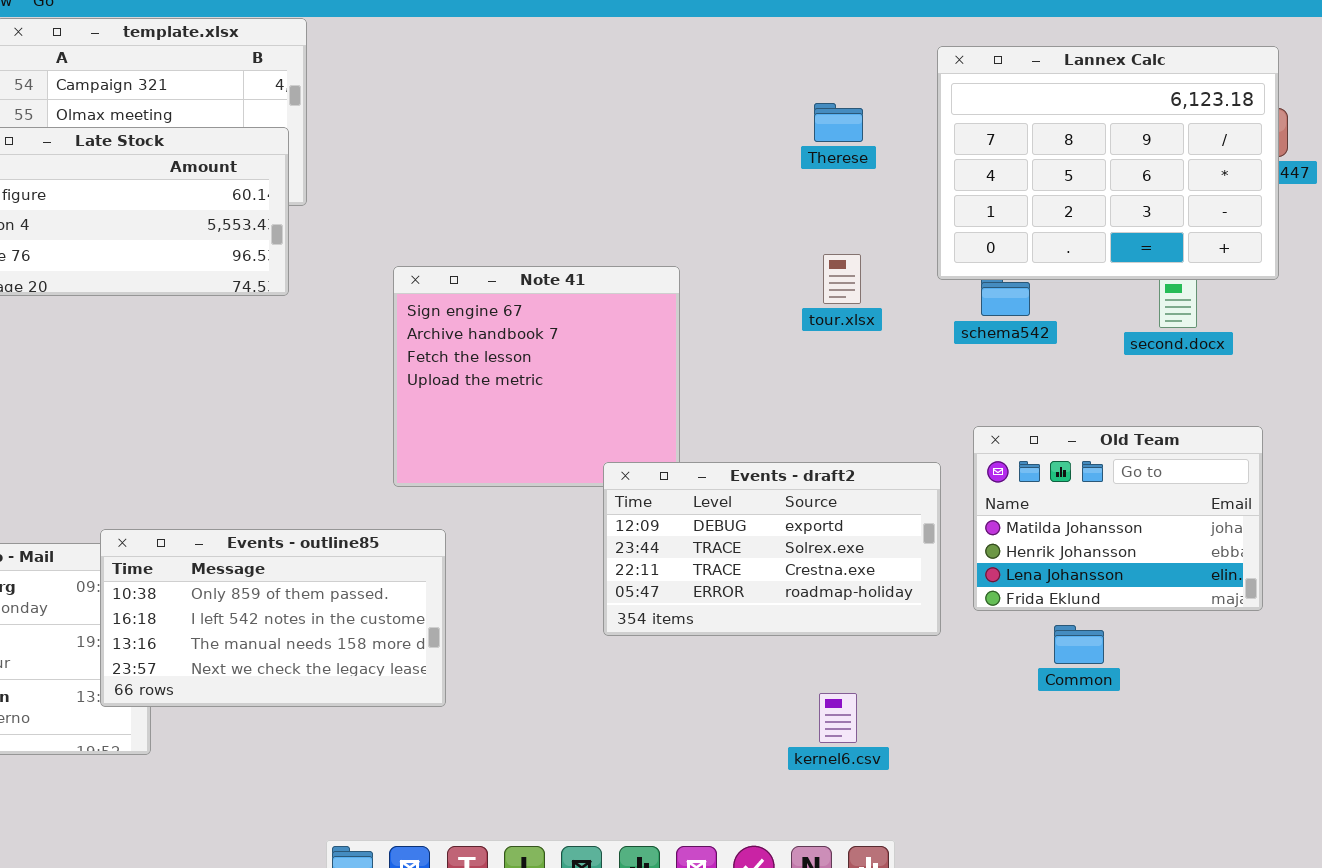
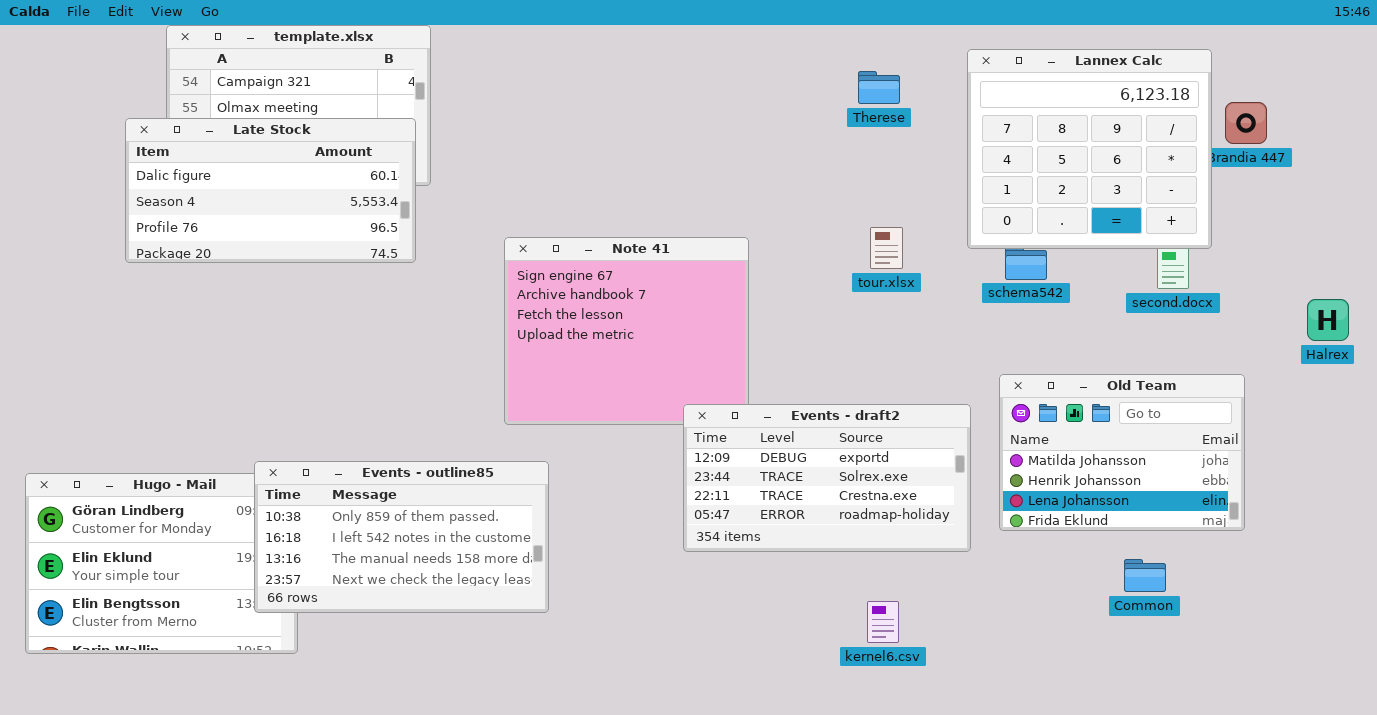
Lannex Calc: [937,46,1279,280] -> [967,49,1212,249], resized
Therese: [814,103,863,142] -> [858,71,900,104], moved
Common: [1054,625,1104,664] -> [1124,559,1166,592], moved

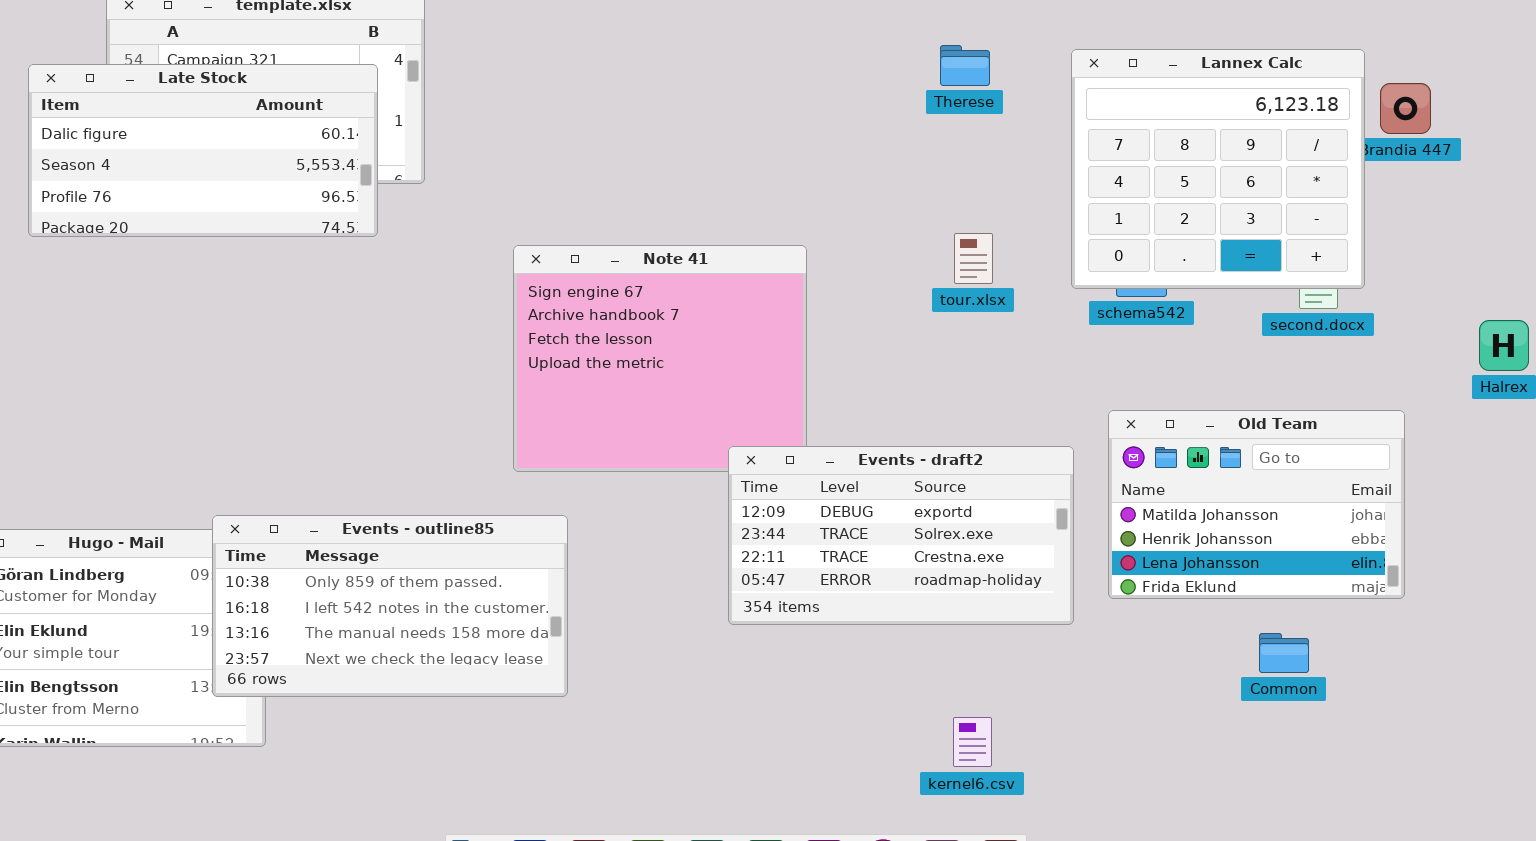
Lannex Calc: [967,49,1212,249] -> [1071,49,1365,289], moved
Late Stock: [125,118,416,263] -> [28,64,378,237], moved
kernel6.csv: [867,601,899,643] -> [953,717,992,767], moved

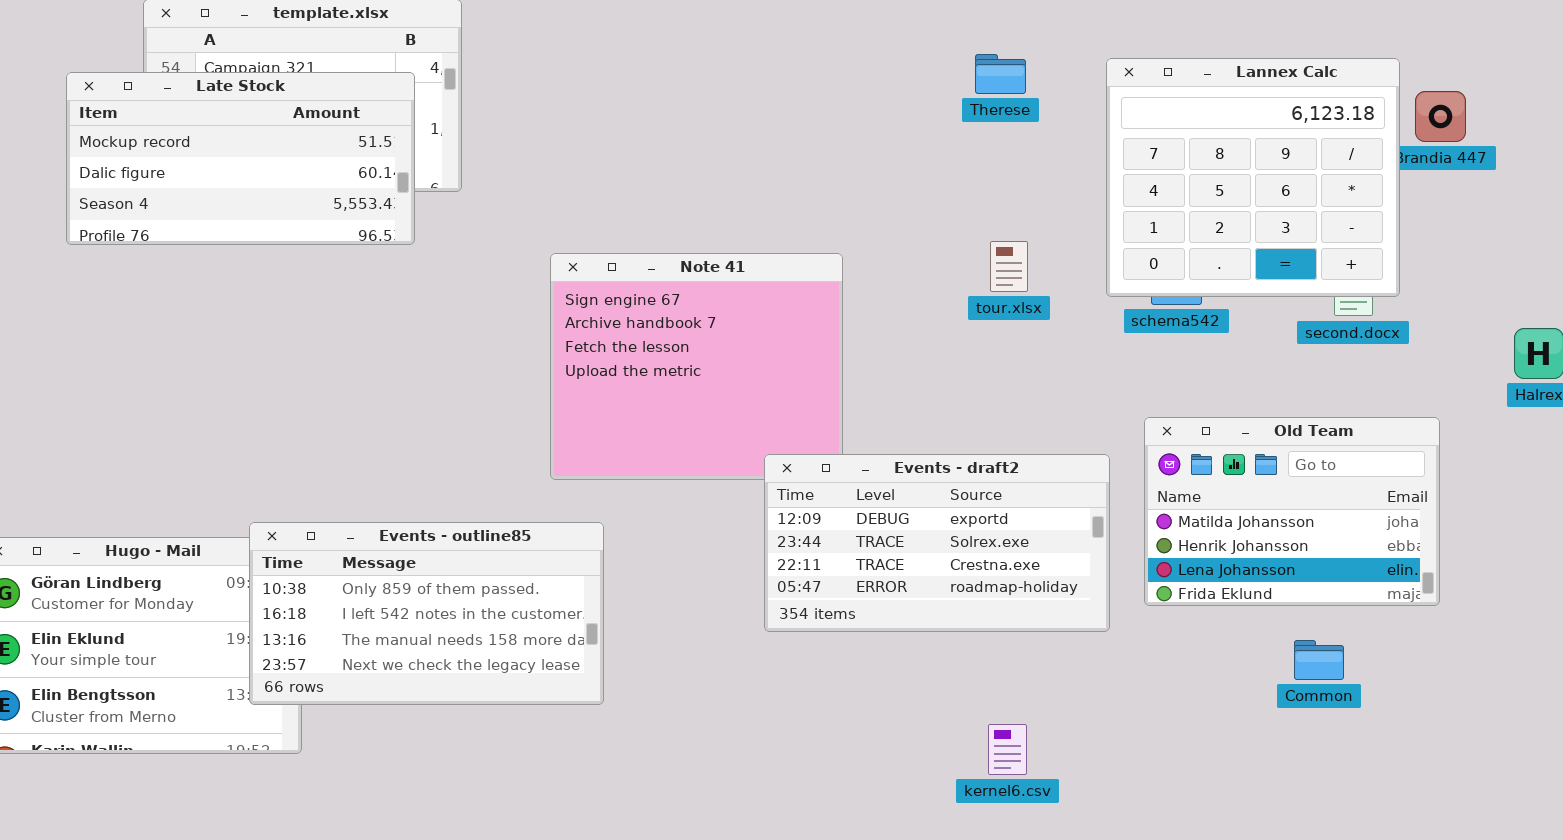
Late Stock: [28,64,378,237] -> [66,72,415,245], scrolled up 1 row

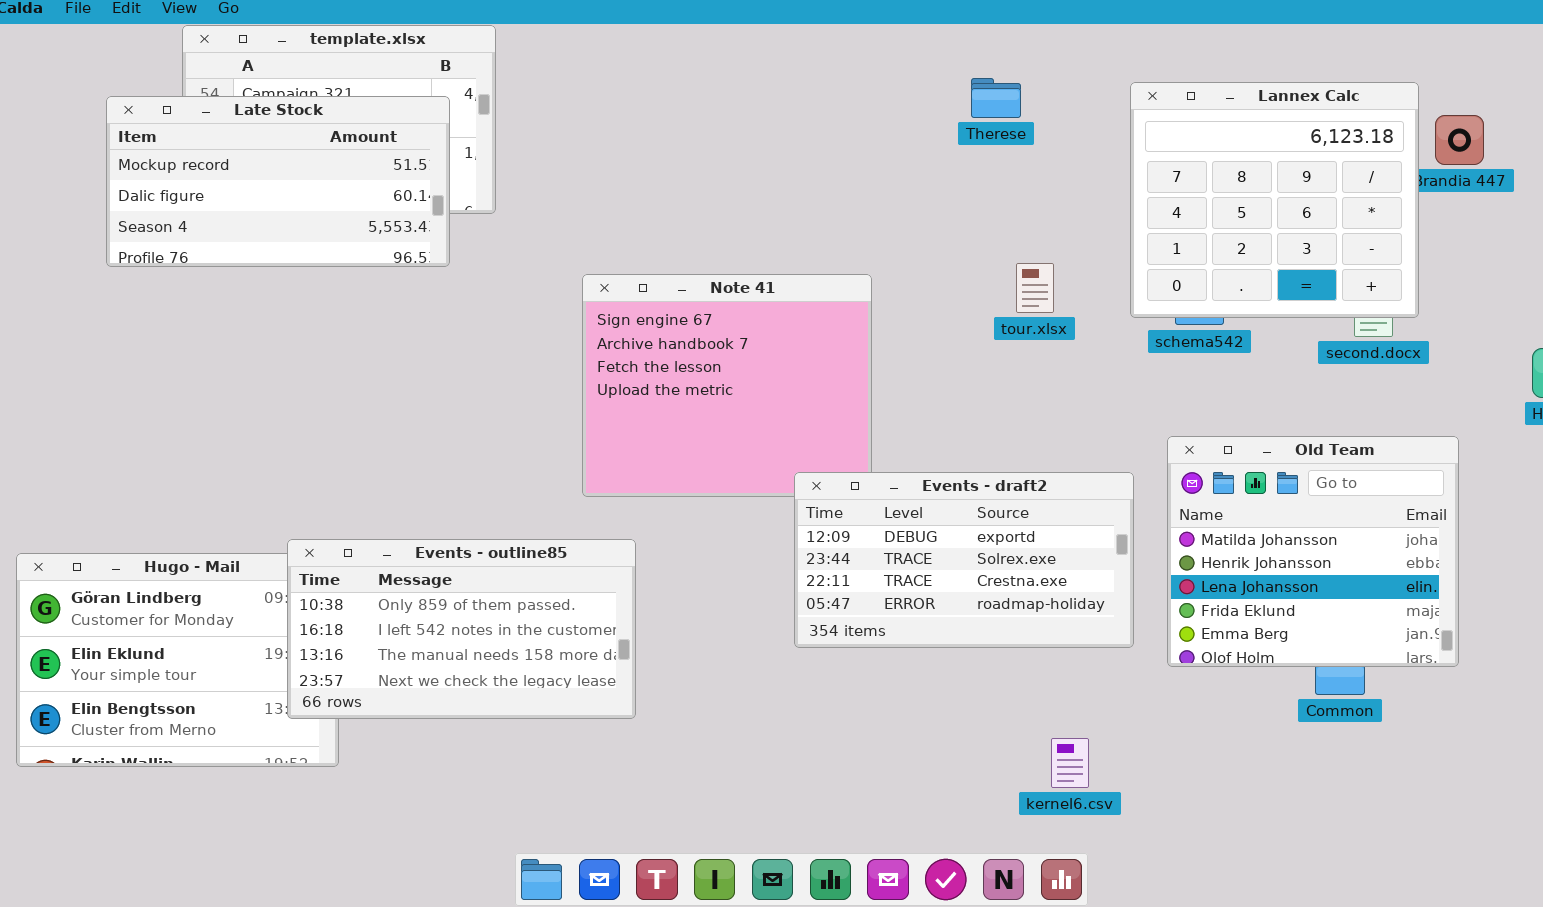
Therese: [975,54,1026,94] -> [971,78,1021,118], moved
Old Team: [1144,417,1440,606] -> [1167,436,1459,667], resized
kernel6.csv: [988,724,1027,775] -> [1051,738,1089,788], moved

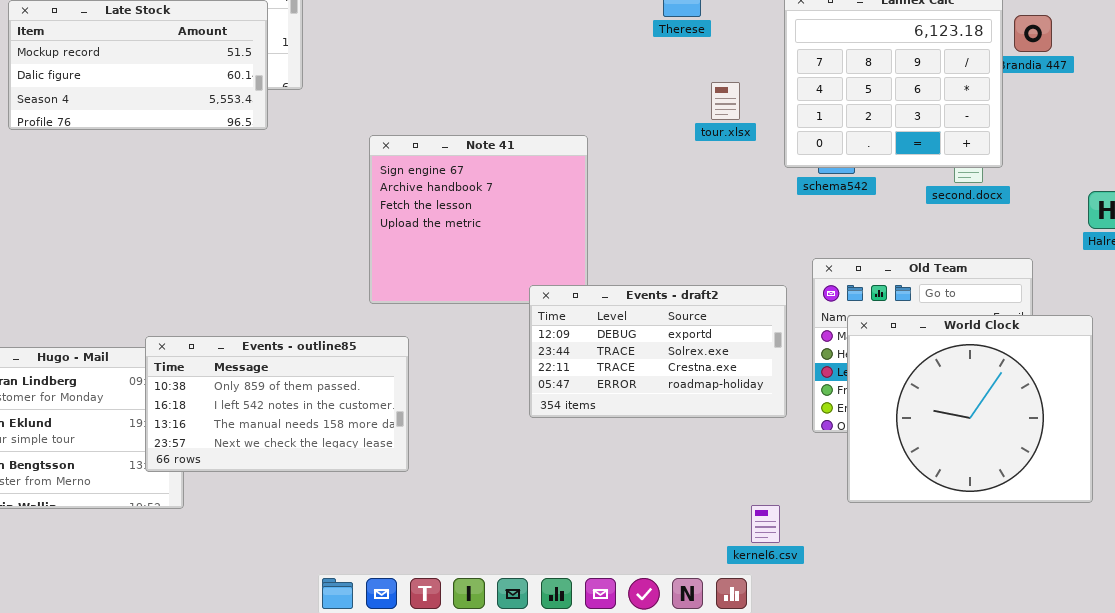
tour.xlsx: [1016,263,1054,313] -> [711,82,740,120], moved
World Clock: none -> [847,315,1093,503], opened
kernel6.csv: [1051,738,1089,788] -> [751,505,780,543], moved

